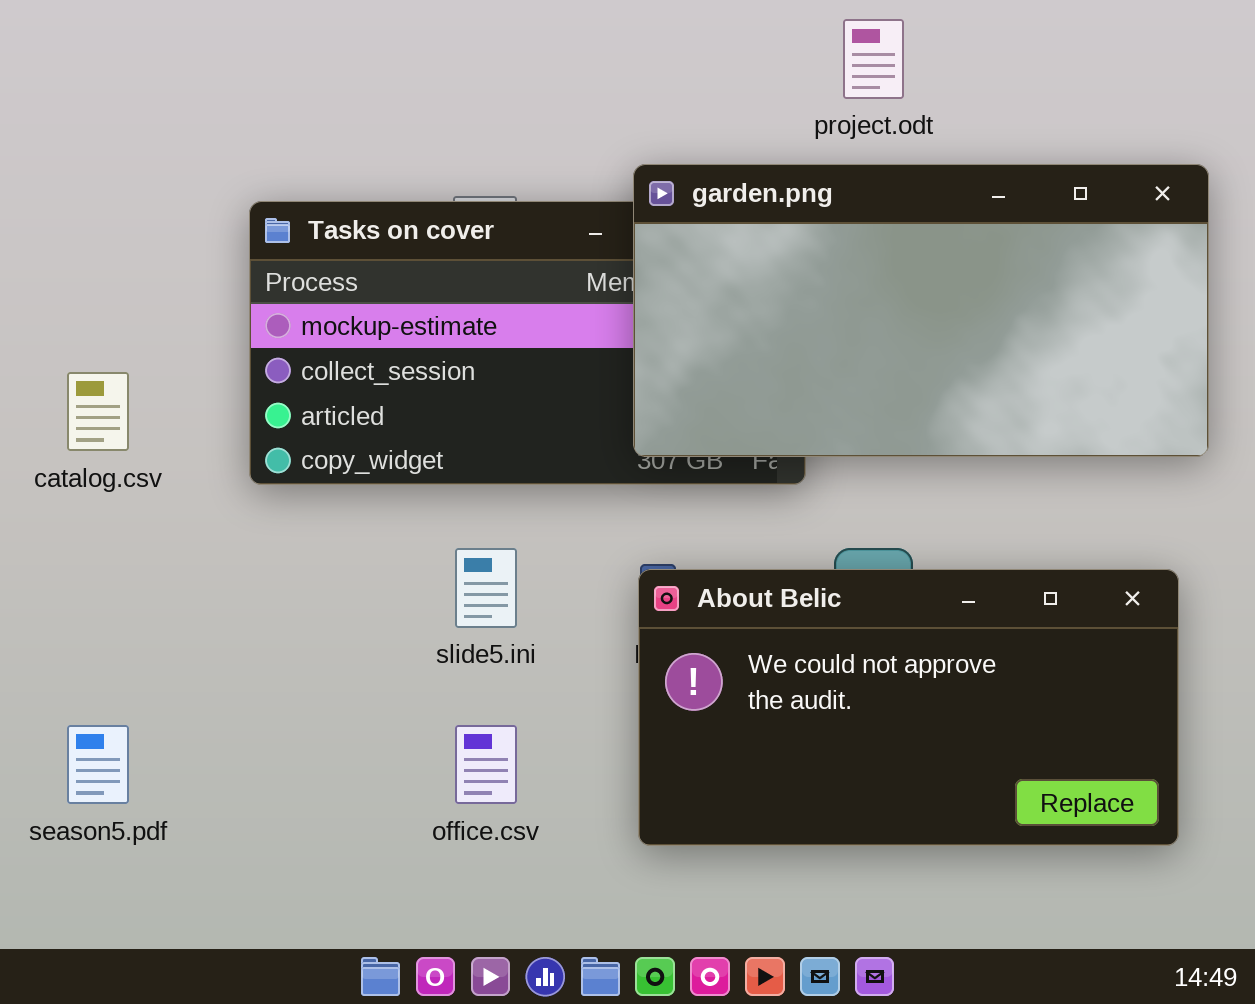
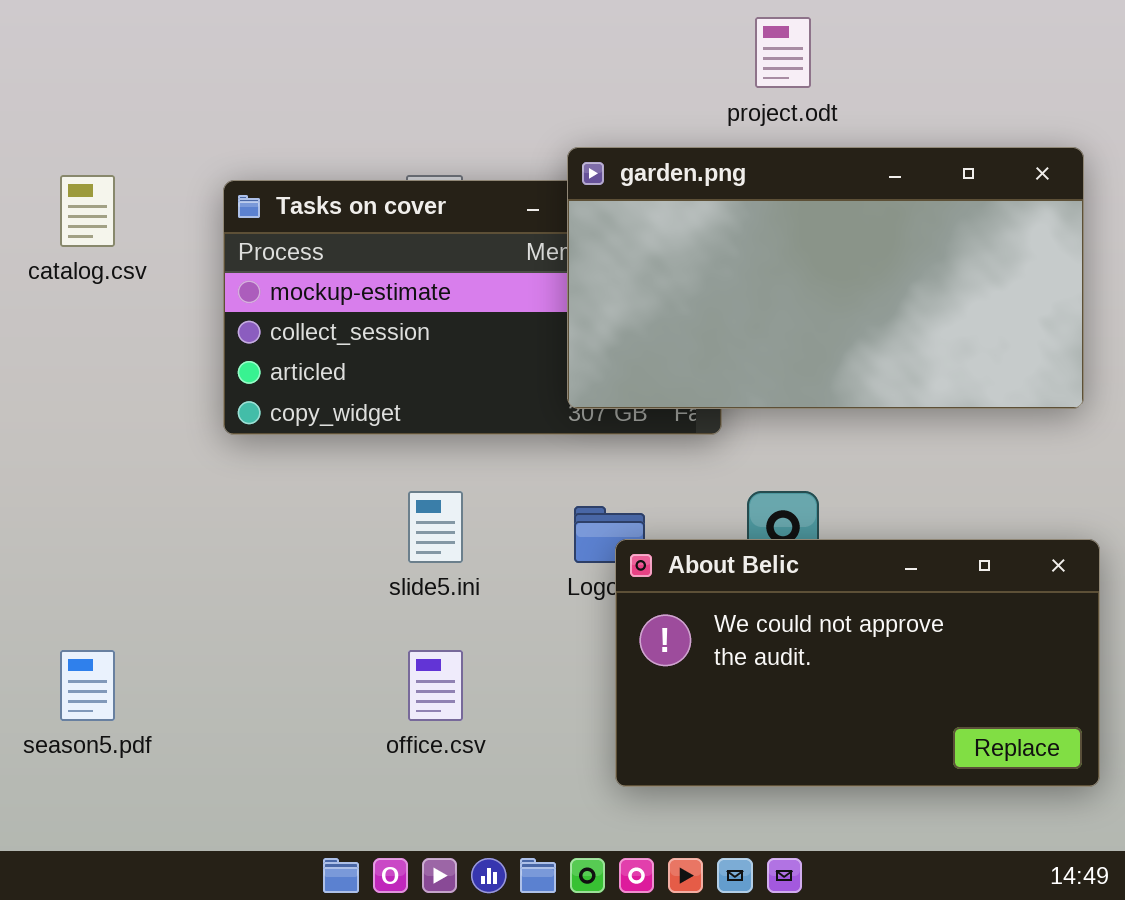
catalog.csv: [67,372,129,451] -> [60,175,115,247], moved
About Belic: [638,569,1179,846] -> [615,539,1100,787], moved

